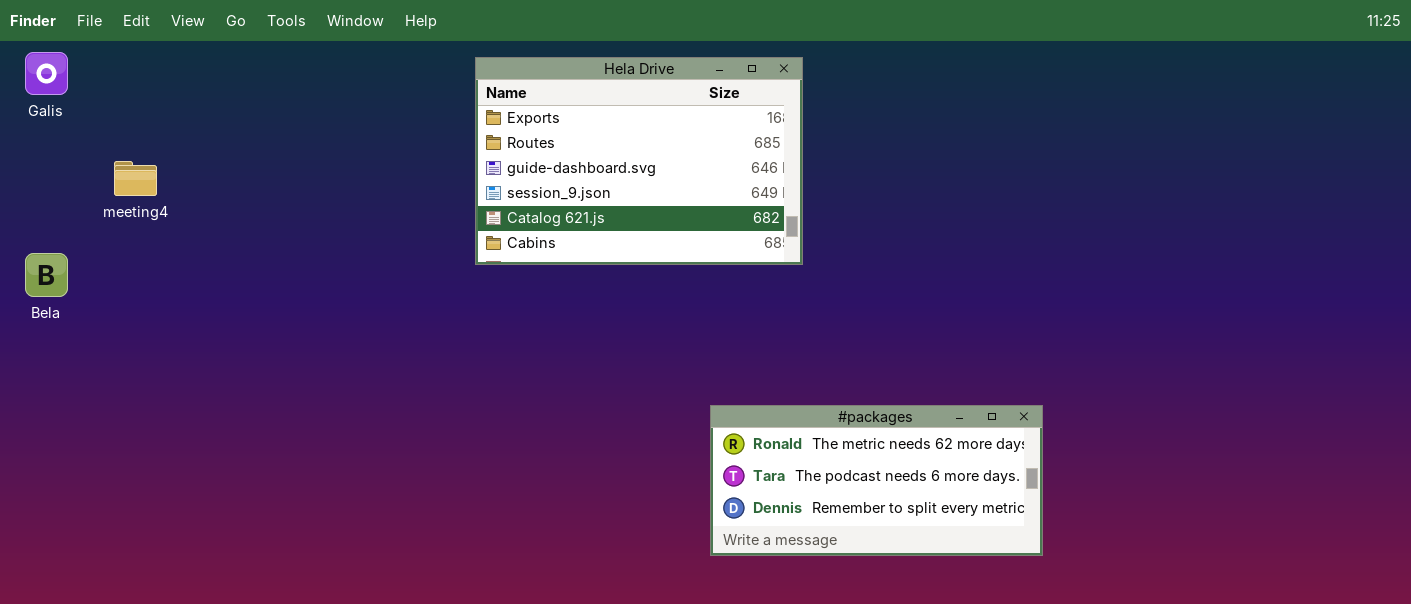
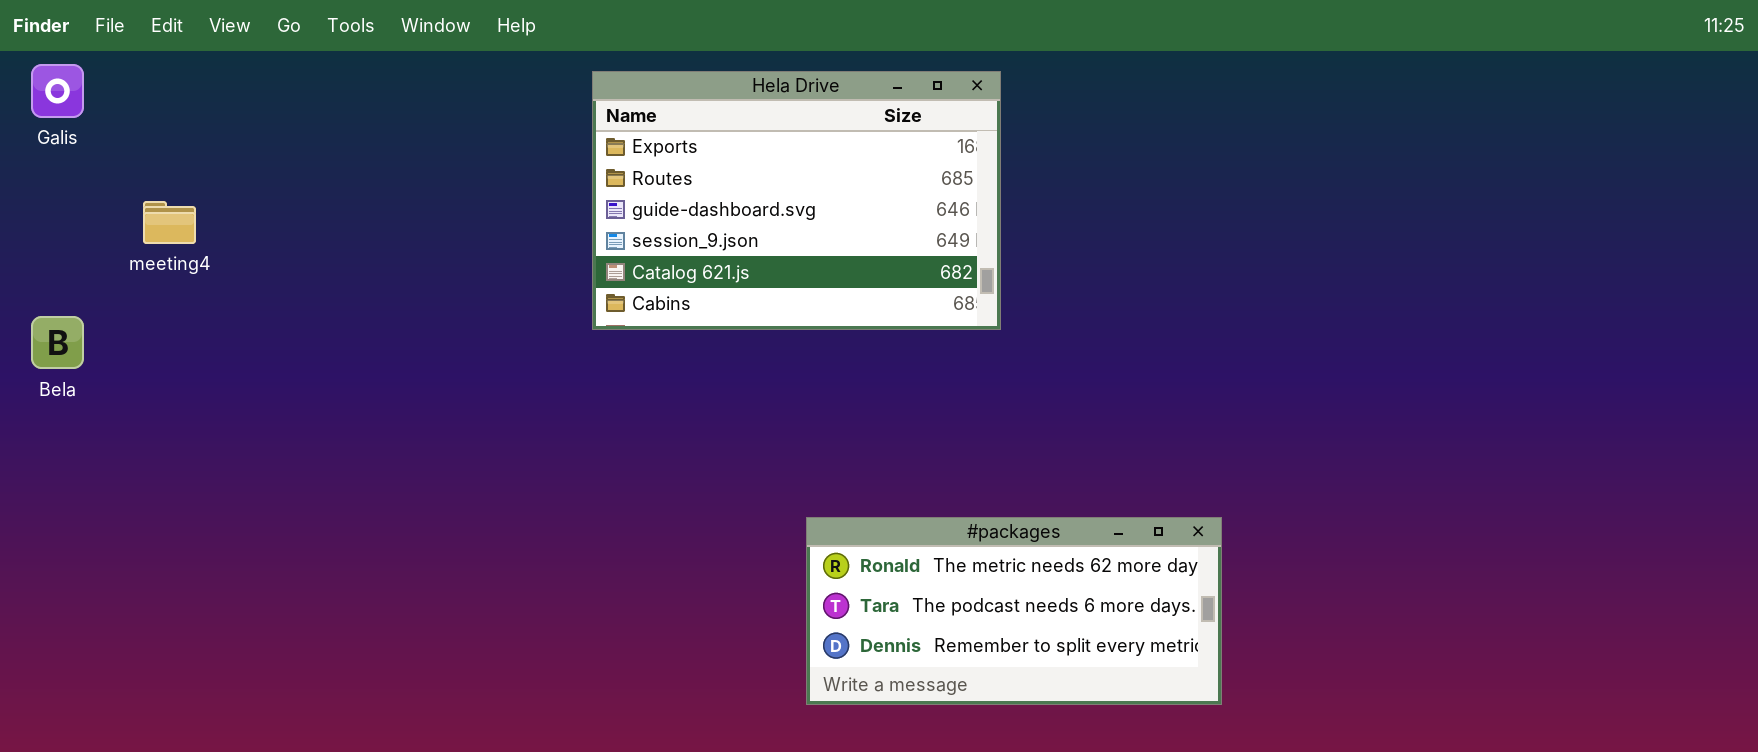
#packages: [710,405,1043,556] -> [806,517,1222,705], moved

